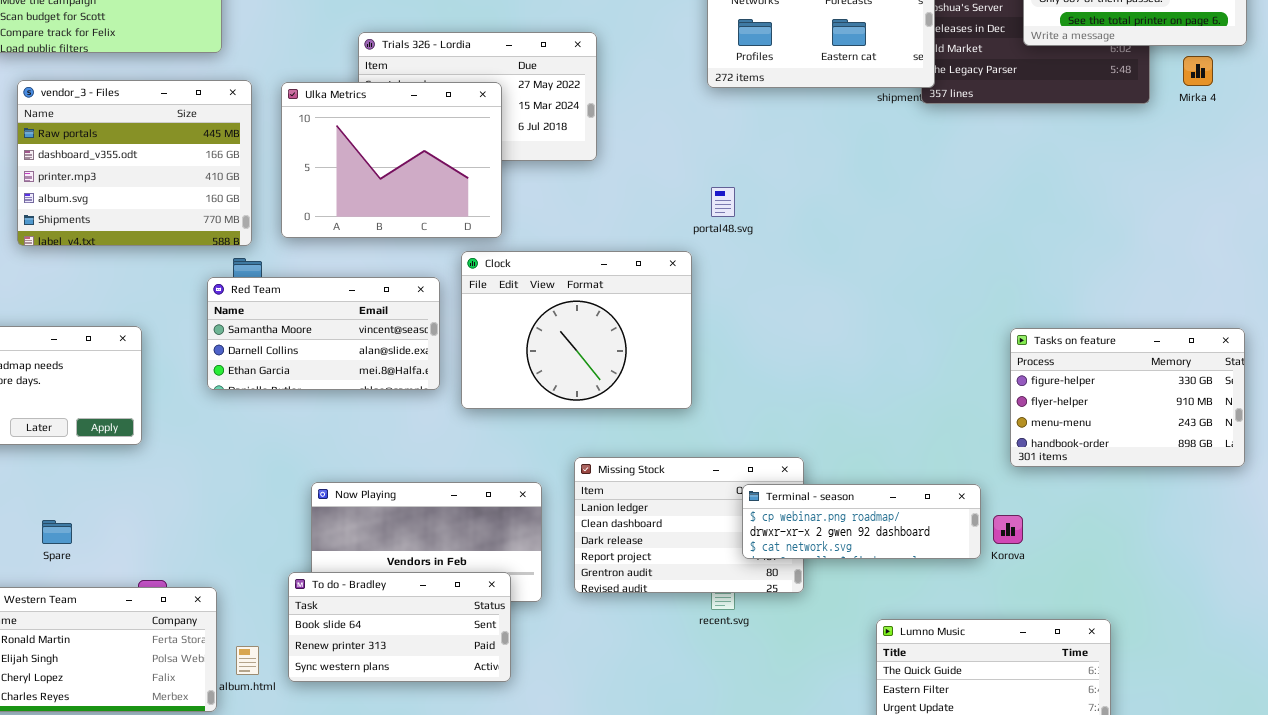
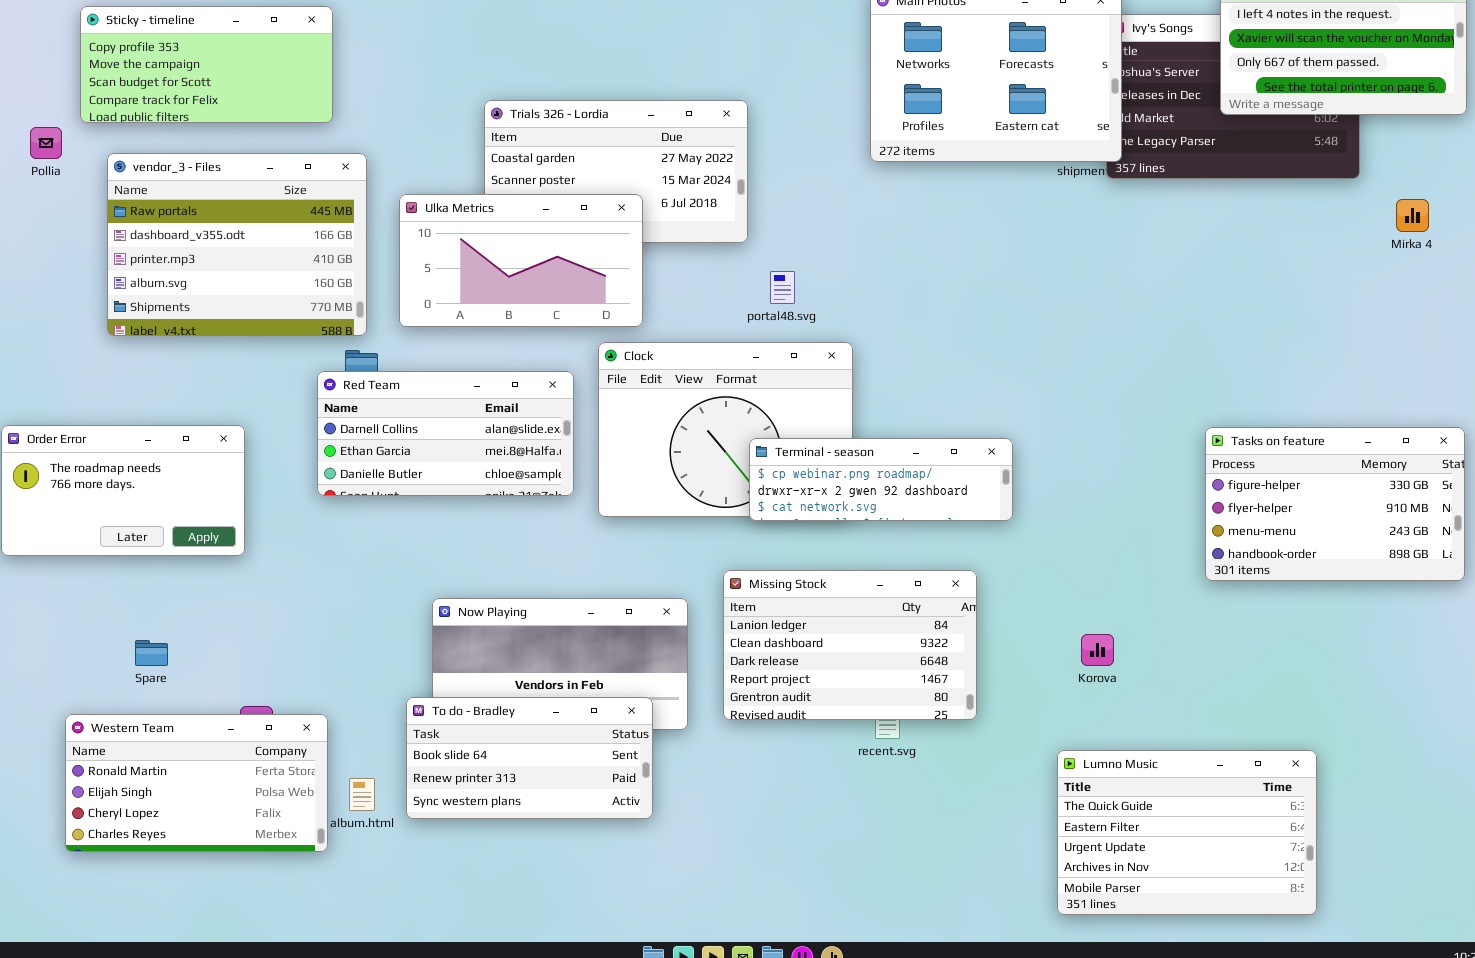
Mirka 4: [1183,56,1213,86] -> [1396,199,1429,232], moved
Ulka Metrics: [281,82,502,238] -> [399,194,643,327], resized
portal48.svg: [711,187,735,217] -> [770,271,795,304], moved
Red Team: [207,277,440,390] -> [317,371,574,496], scrolled down 1 row
Terminal - season: [742,484,981,559] -> [749,438,1013,521], moved
Korova: [993,515,1023,544] -> [1081,634,1114,666], moved

